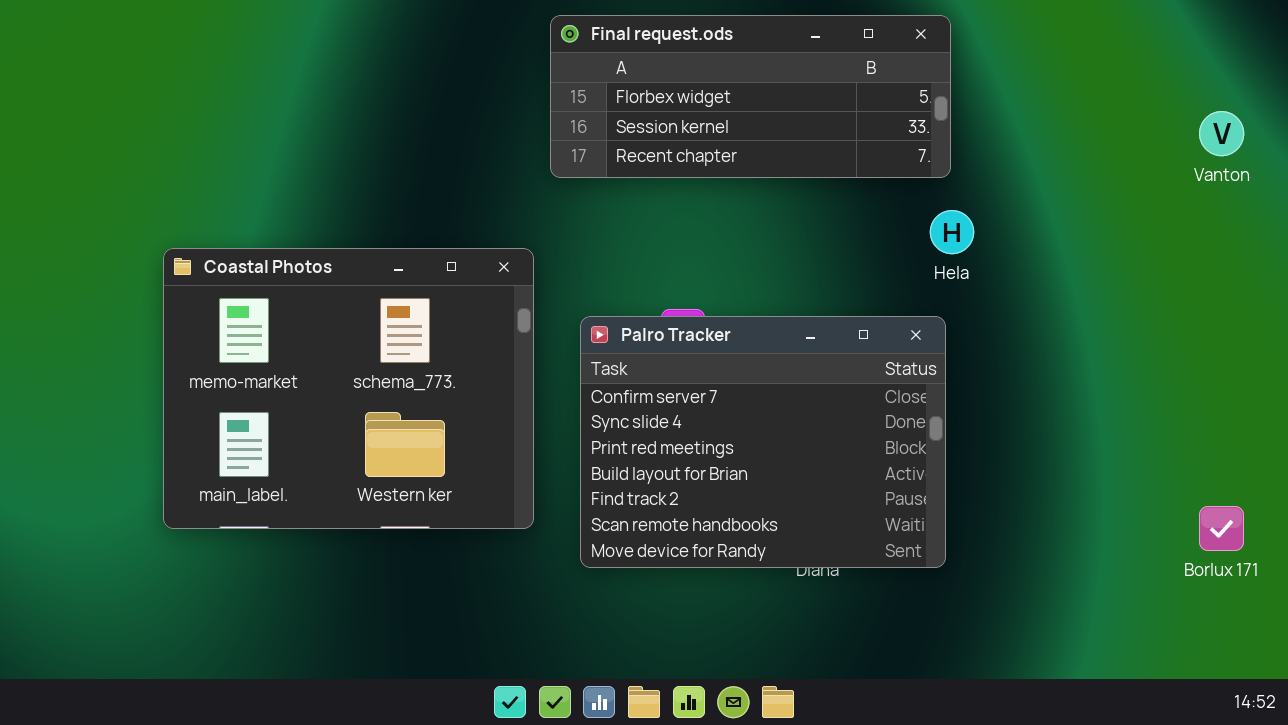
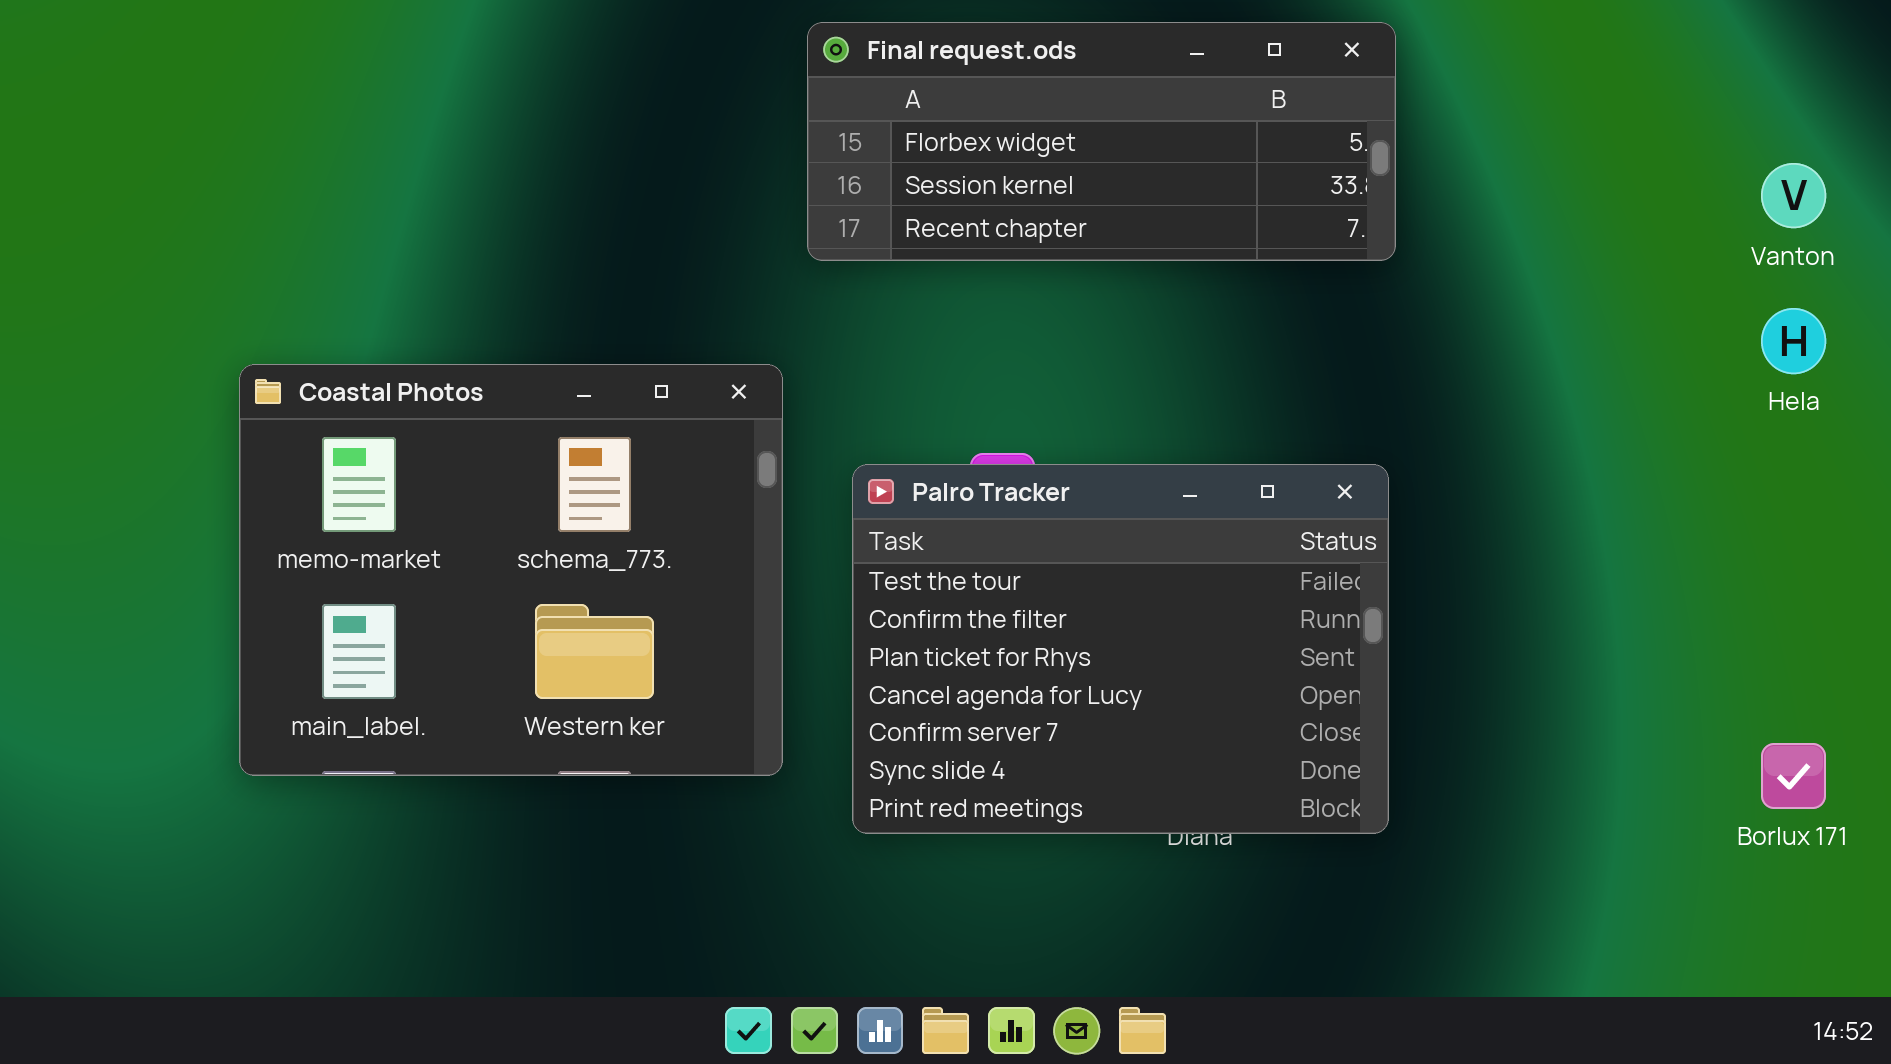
Hela: [930,210,974,254] -> [1761,308,1826,374], moved
Palro Tracker: [580,316,946,568] -> [852,464,1389,834], scrolled up 4 rows

